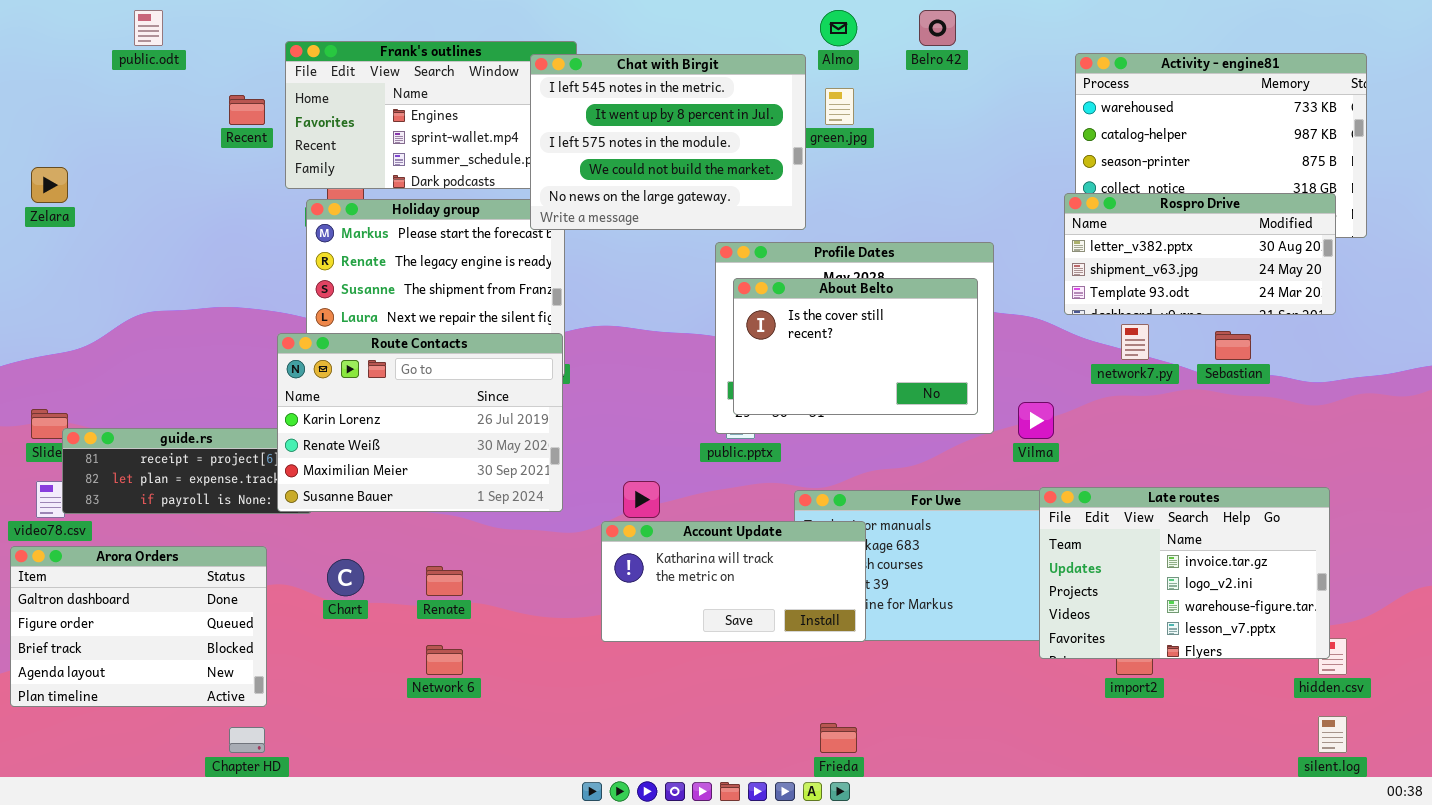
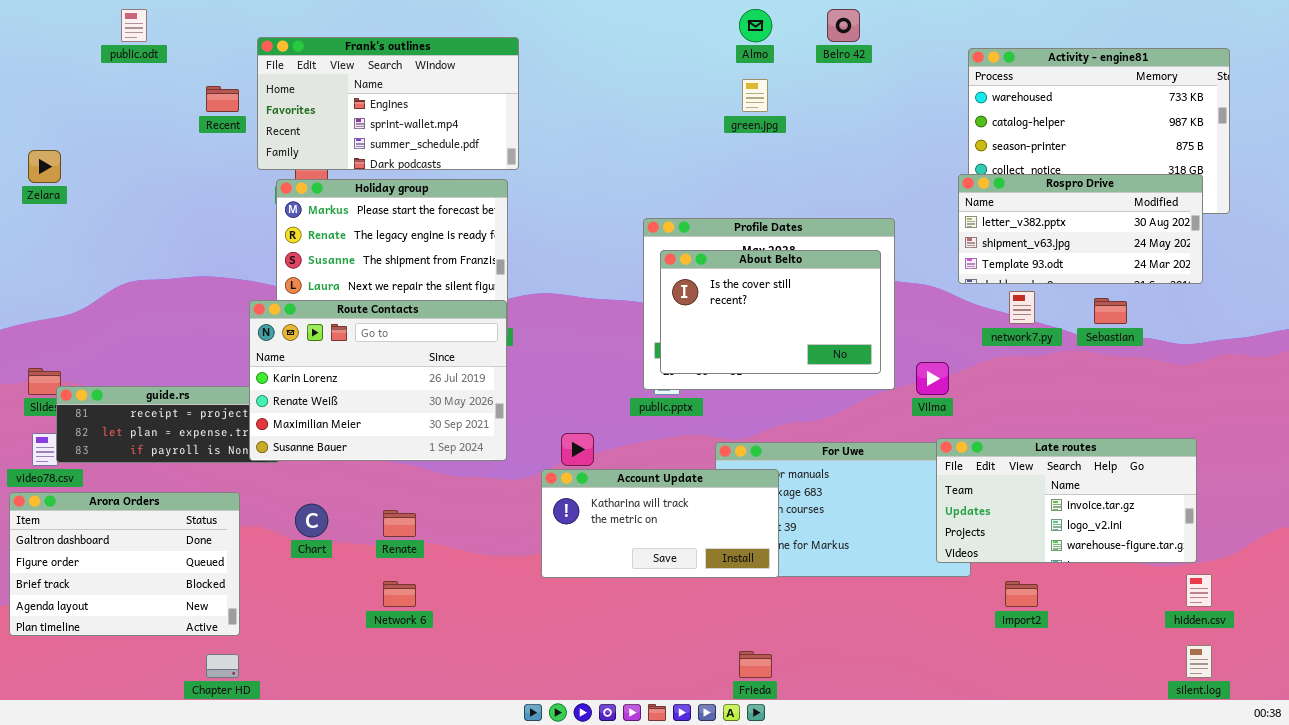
Chat with Birgit: [530,54,806,230] -> none, closed
Late routes: [1039,487,1330,659] -> [936,438,1197,563], resized

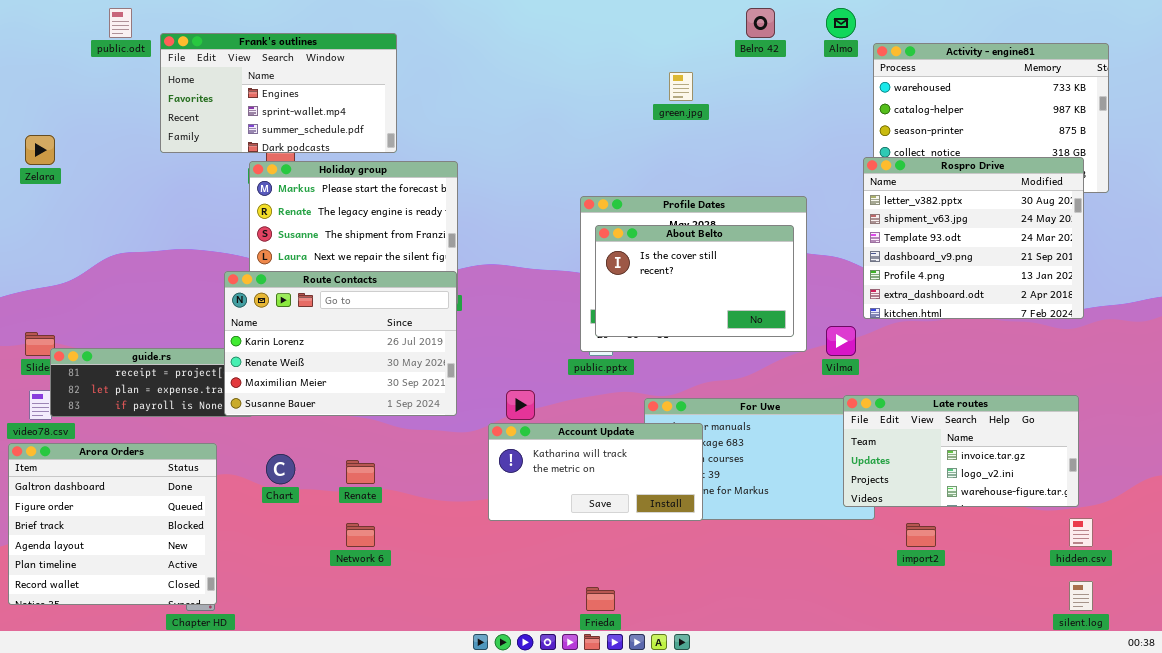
Almo: [739,9,772,42] -> [826,8,856,38], moved
Frank's outlines: [257,37,519,170] -> [160,33,397,153], moved
Rospro Drive: [958,174,1203,284] -> [863,157,1084,319], resized
Arora Orders: [9,492,240,636] -> [8,443,217,605], resized
Frieda: [739,651,772,678] -> [586,587,615,611], moved

